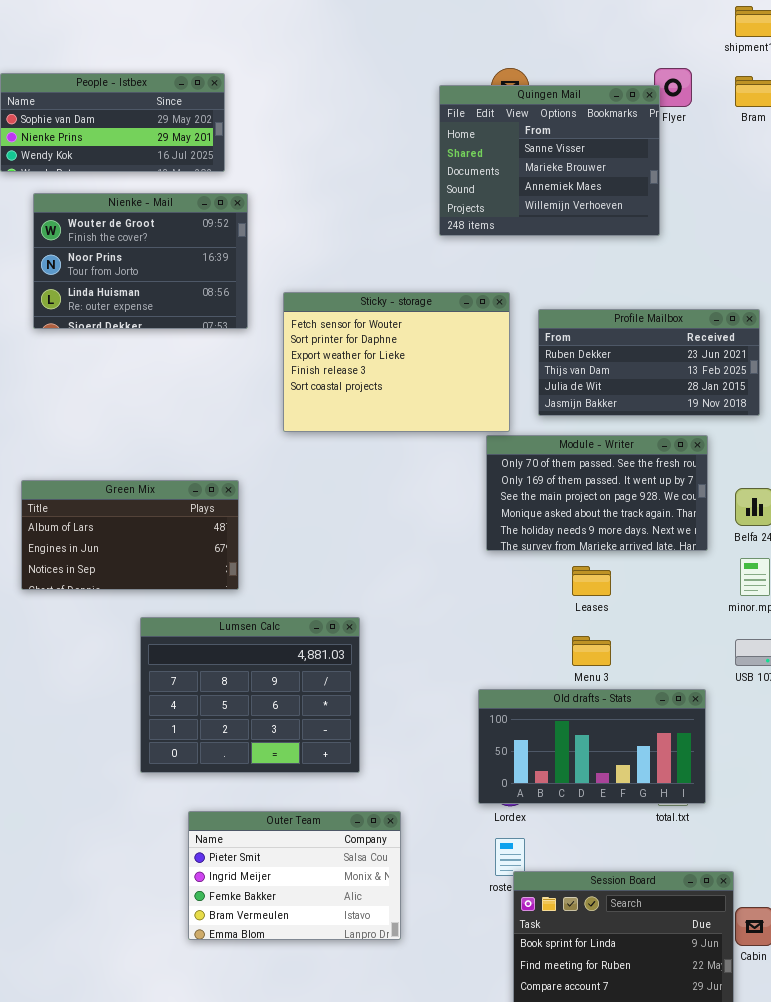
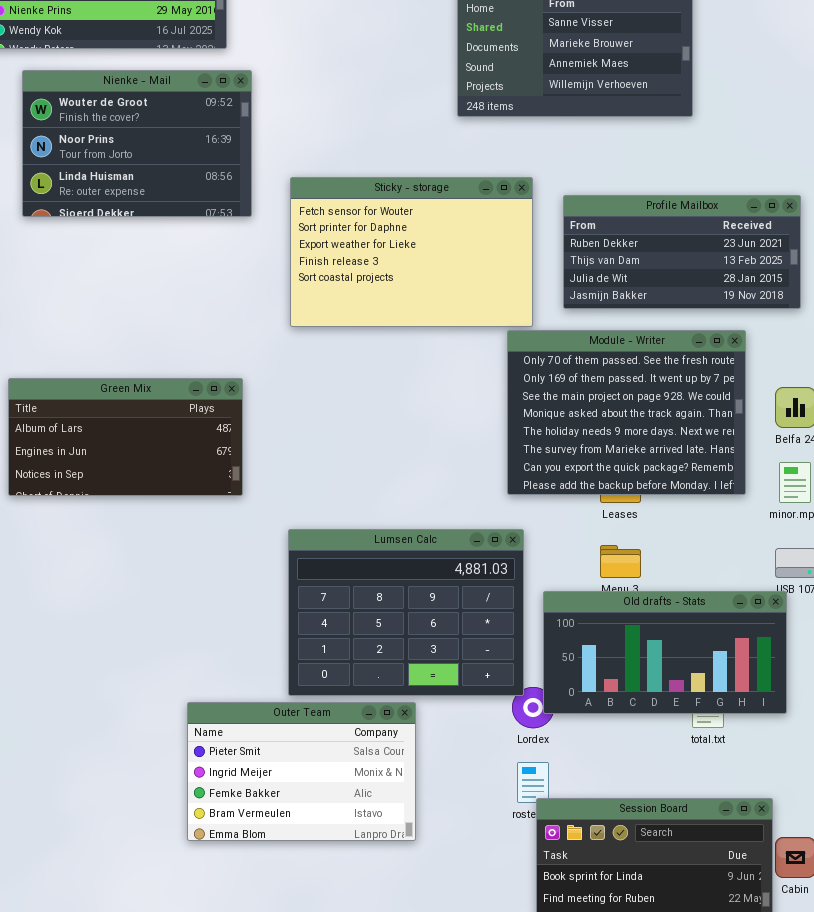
Module - Writer: [486,435,708,551] -> [507,330,746,495], resized
Lumsen Calc: [140,617,360,773] -> [288,529,524,696], moved
Old drafts - Stats: [478,689,706,804] -> [543,591,787,714], moved
Outer Team: [188,811,401,940] -> [187,702,416,841], moved

